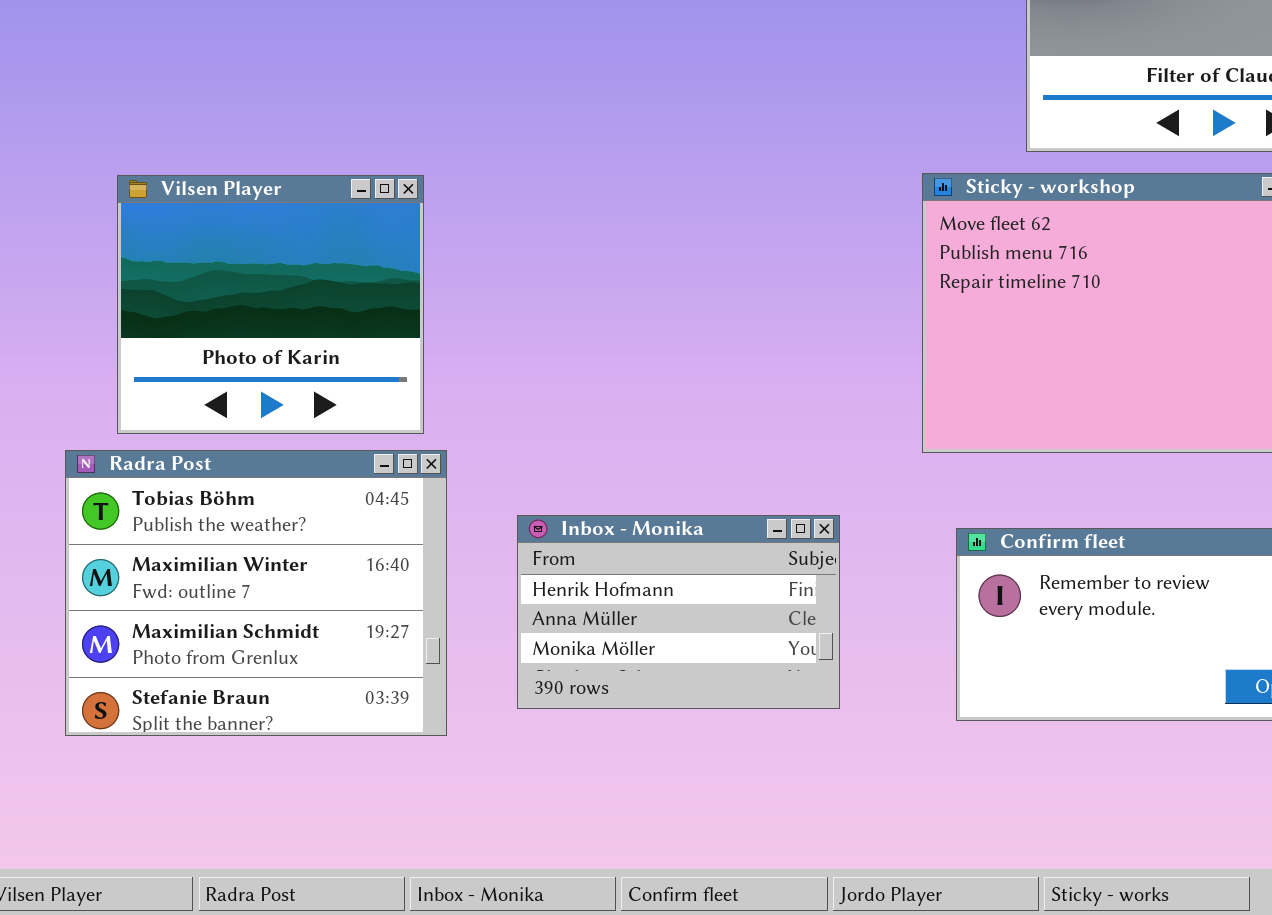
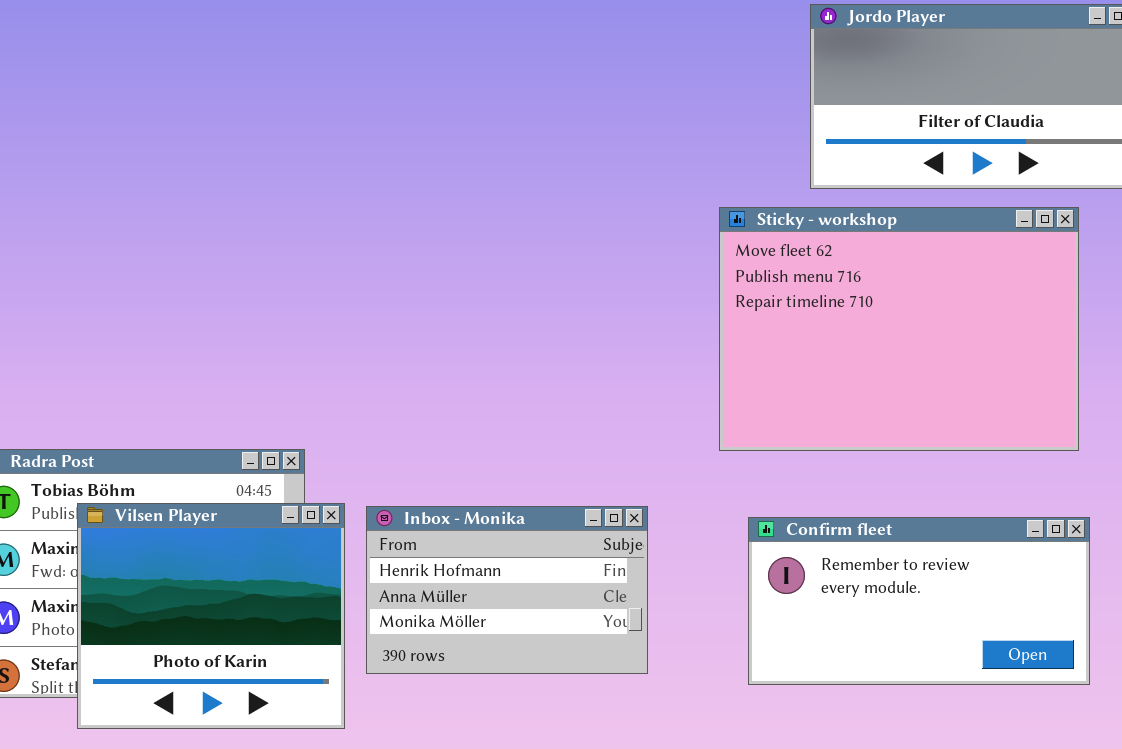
Vilsen Player: [117,175,424,434] -> [77,503,345,729], moved

